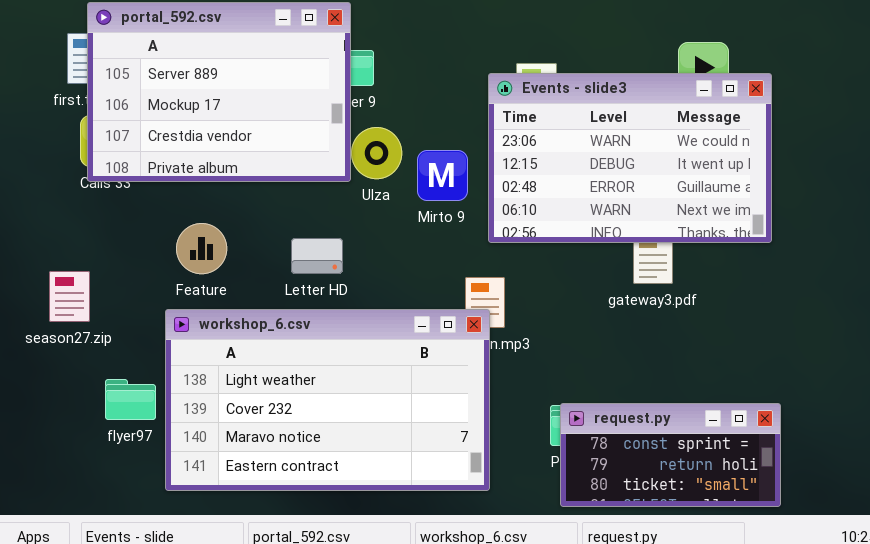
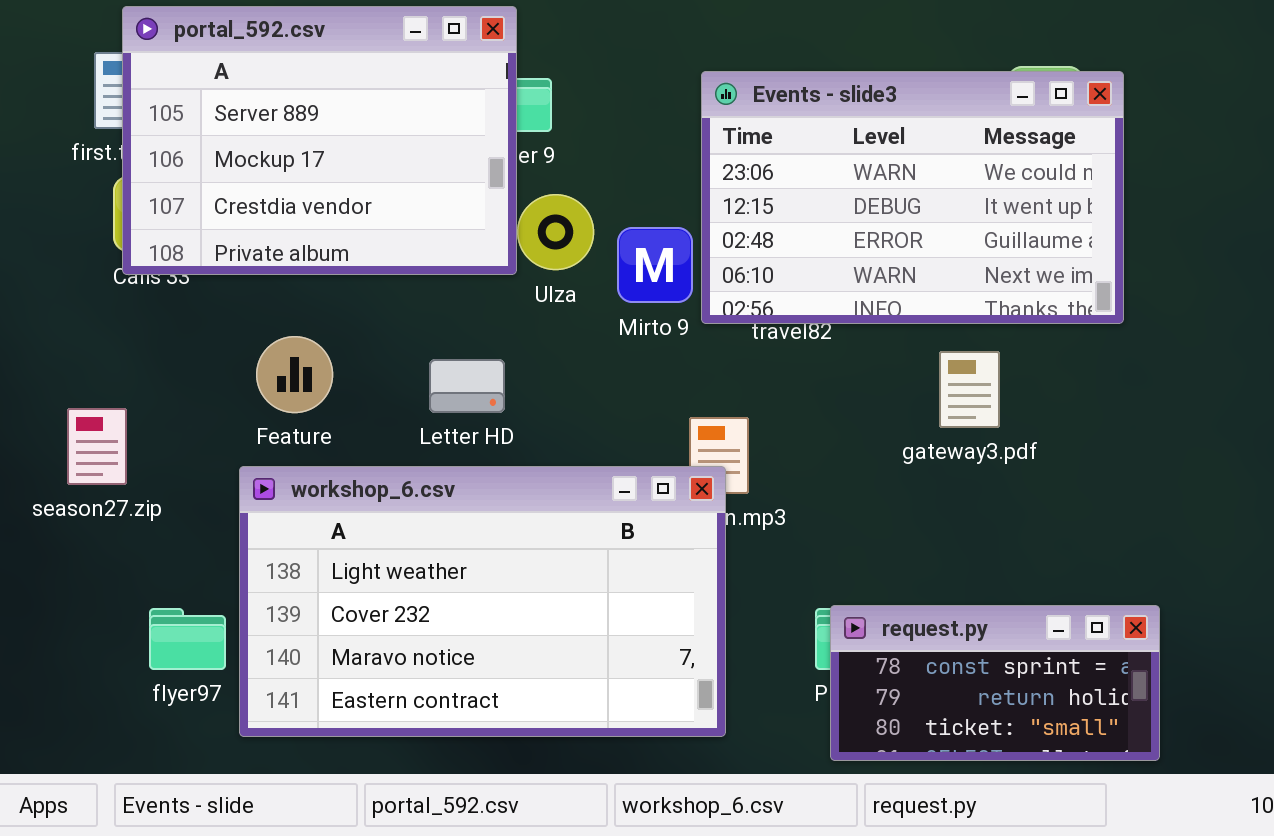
Events - slide3: [488,73,772,243] -> [701,71,1124,324], moved
flyer97: [105,379,156,420] -> [149,608,226,670], moved

